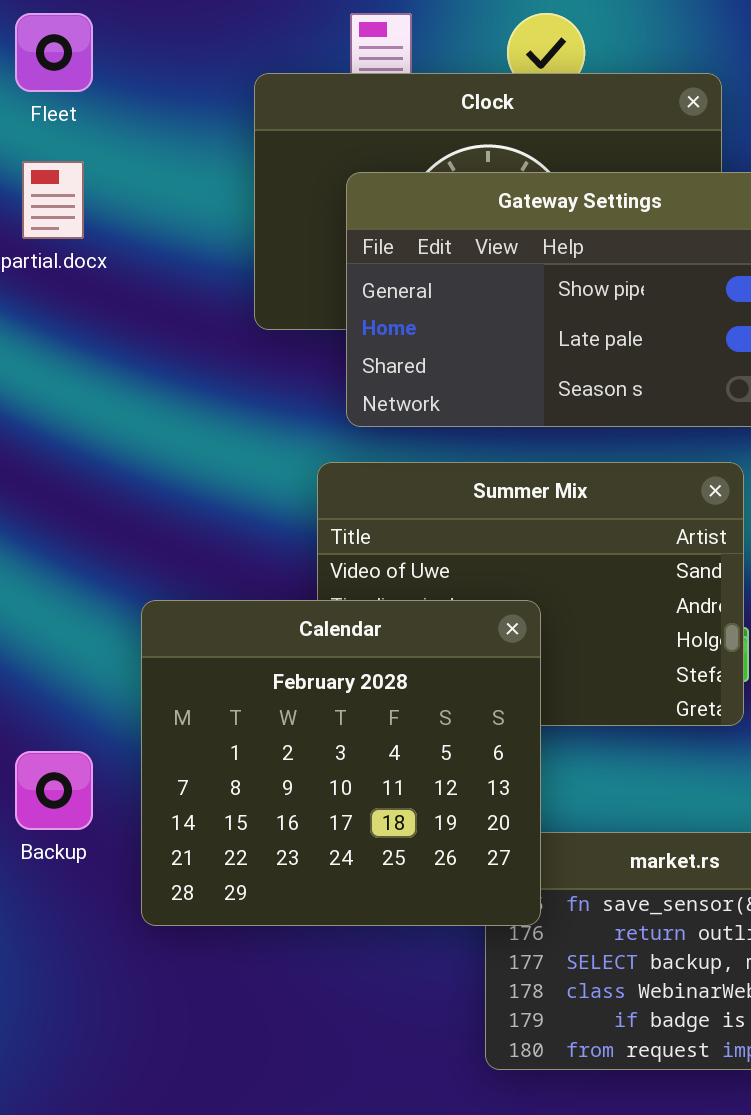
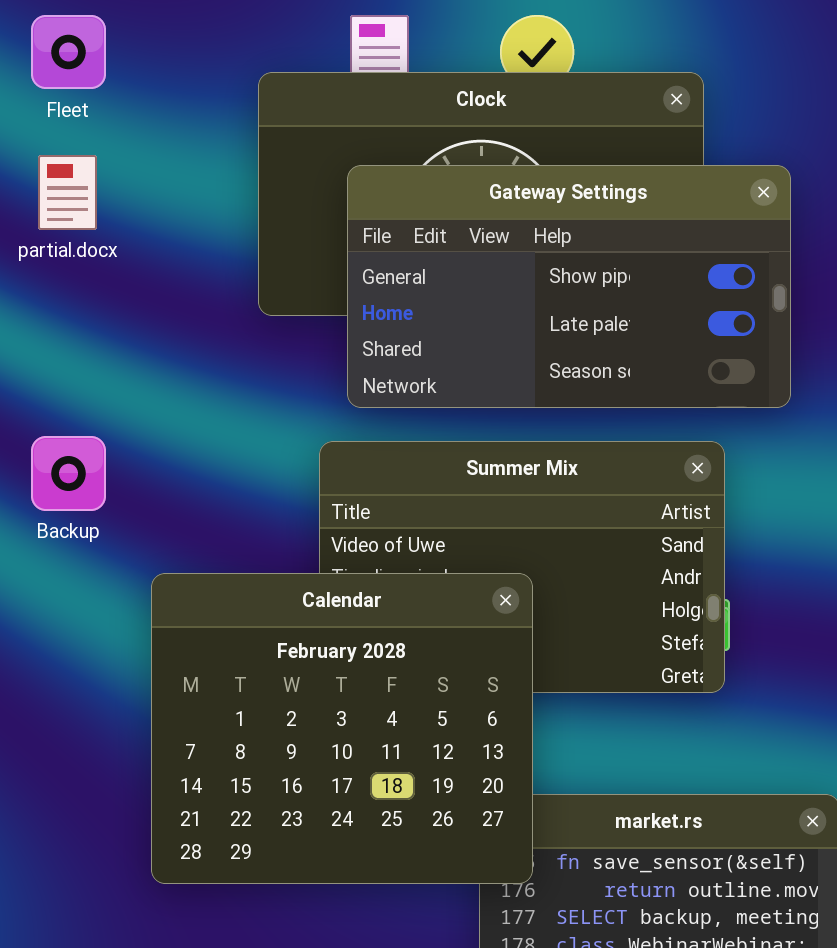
Backup: [15,751,93,830] -> [31,436,106,511], moved

